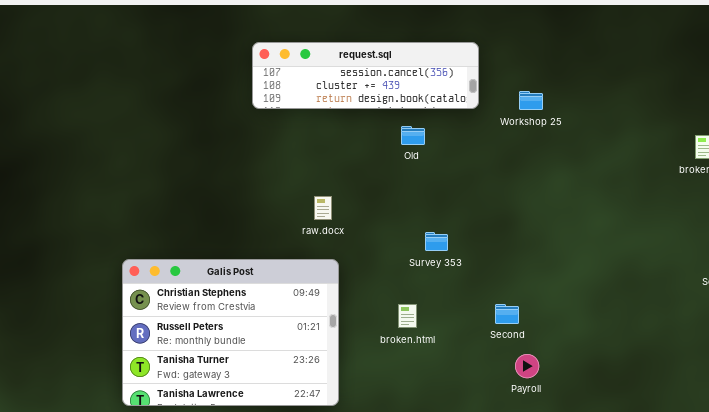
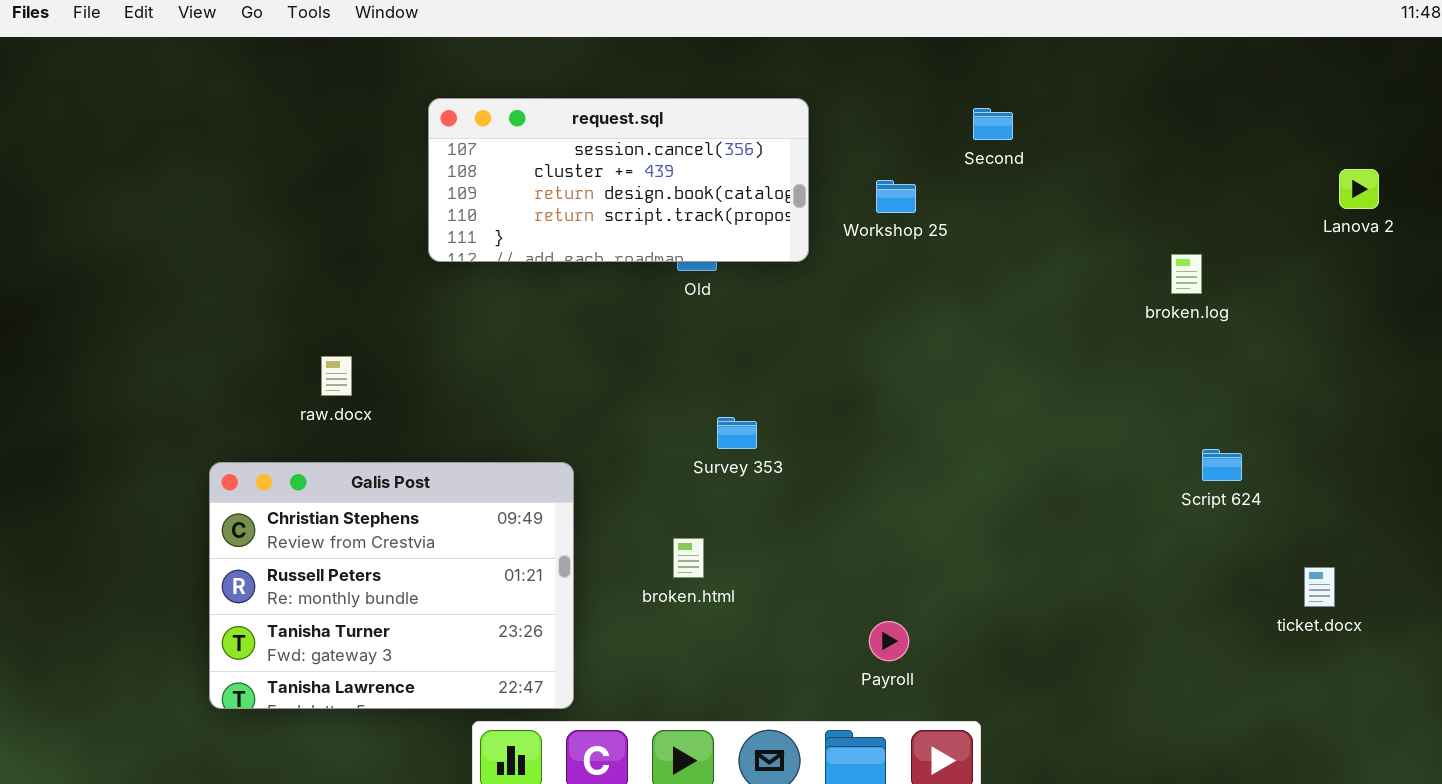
request.sql: [252,42,479,109] -> [428,98,809,262], resized
raw.docx: [314,196,332,220] -> [321,356,352,396], moved
Second: [495,304,519,324] -> [973,108,1013,140], moved

